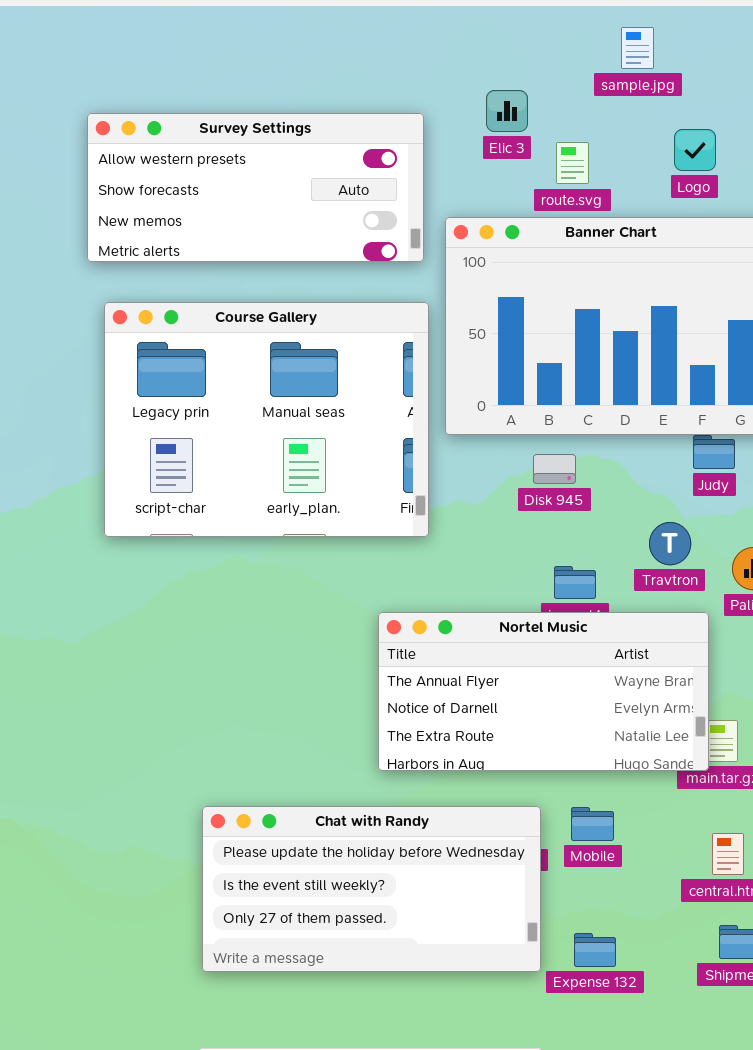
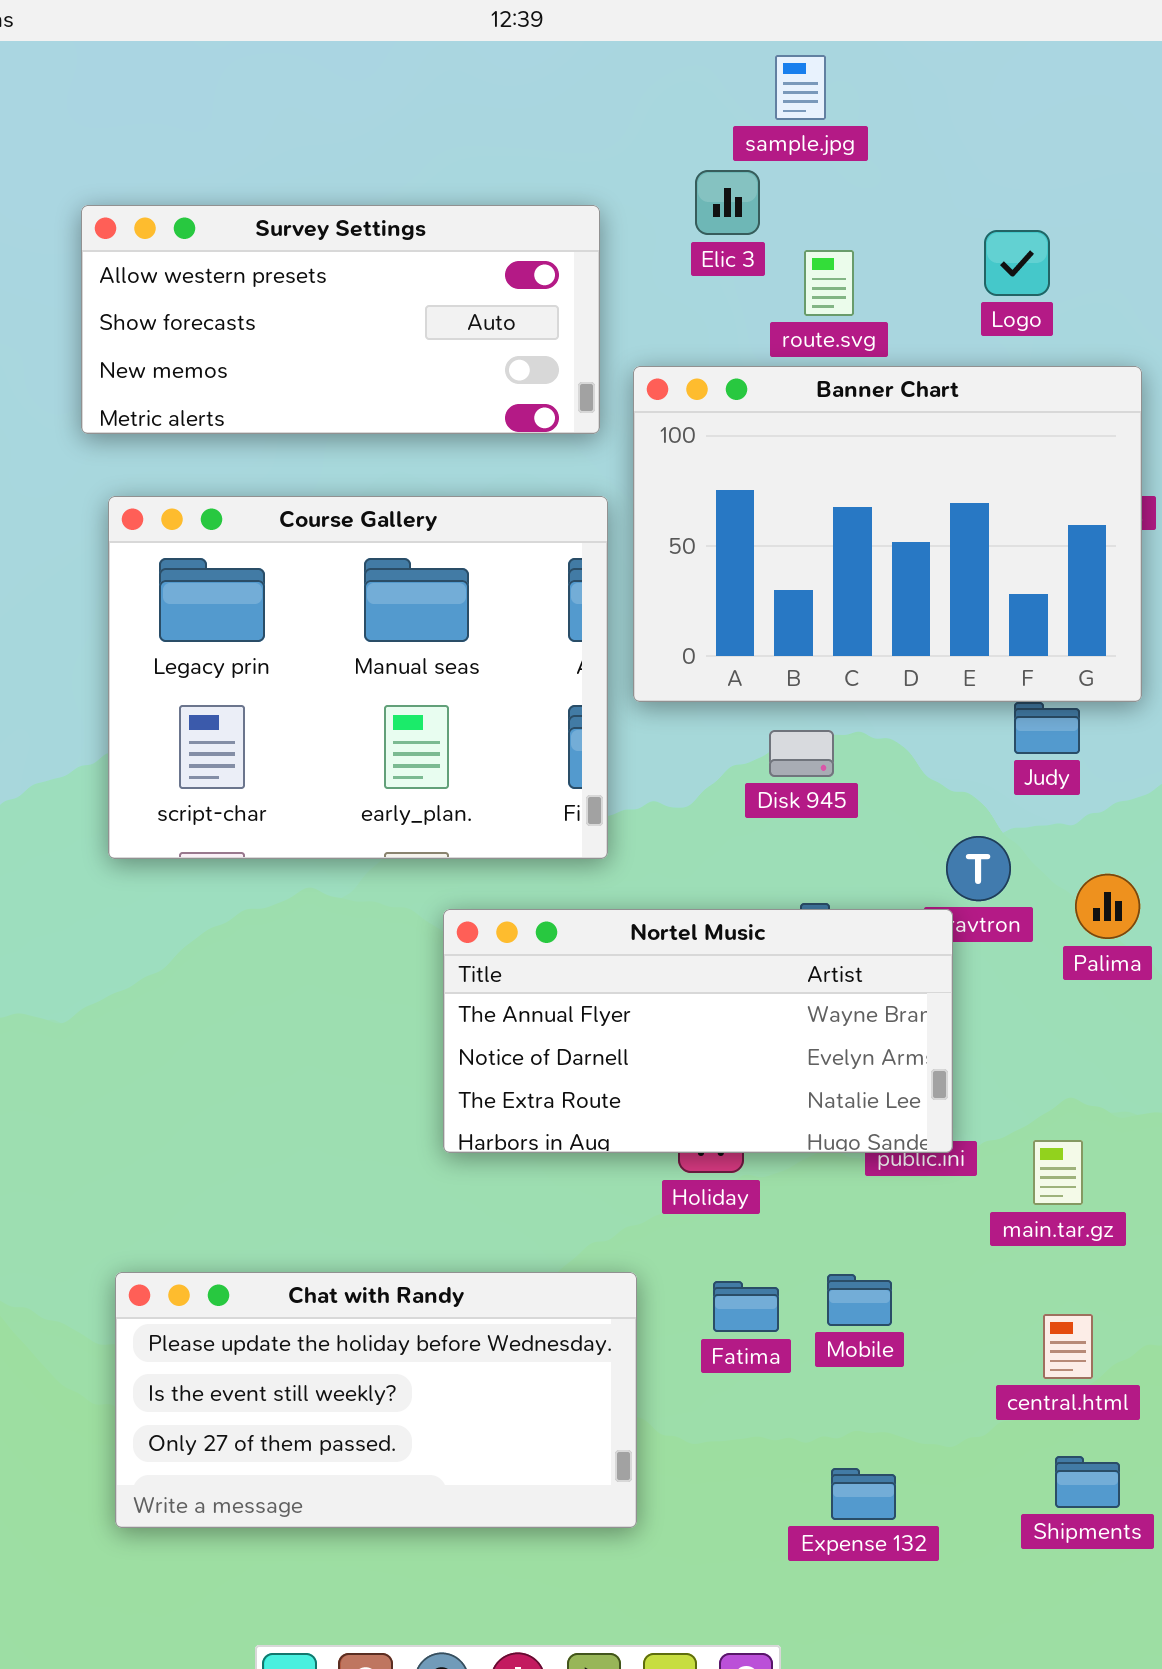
sample.jpg: [621,27,654,69] -> [775,55,826,120], moved
Nortel Music: [378,612,709,771] -> [443,909,953,1153], moved
Chat with Randy: [202,806,541,972] -> [115,1272,637,1528], moved

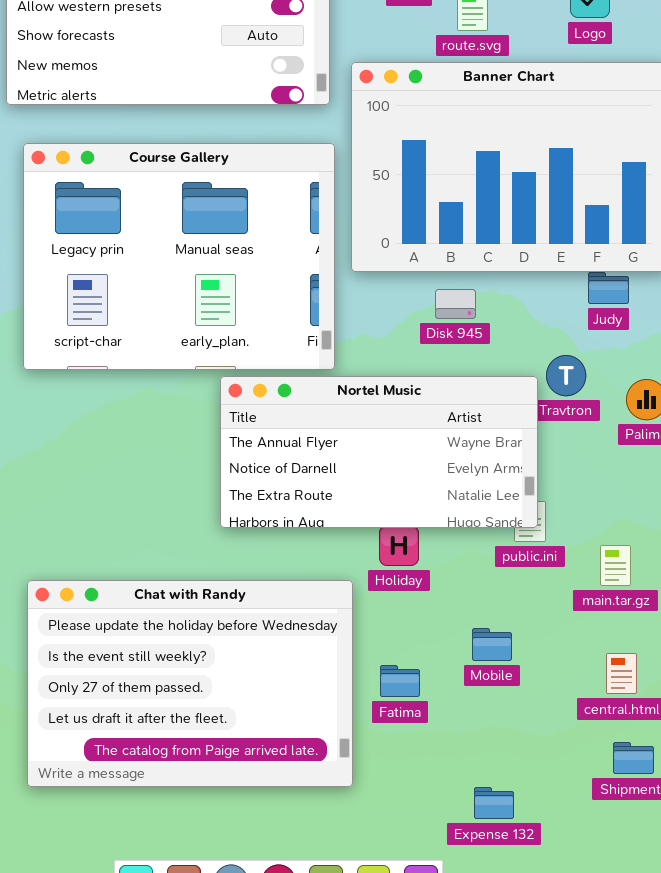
Nortel Music: [443,909,953,1153] -> [220,376,538,528], moved
Chat with Randy: [115,1272,637,1528] -> [27,580,353,787], resized
Fatima: [713,1281,779,1332] -> [380,665,420,697], moved
Expense 132: [831,1468,896,1520] -> [474,787,514,819], moved

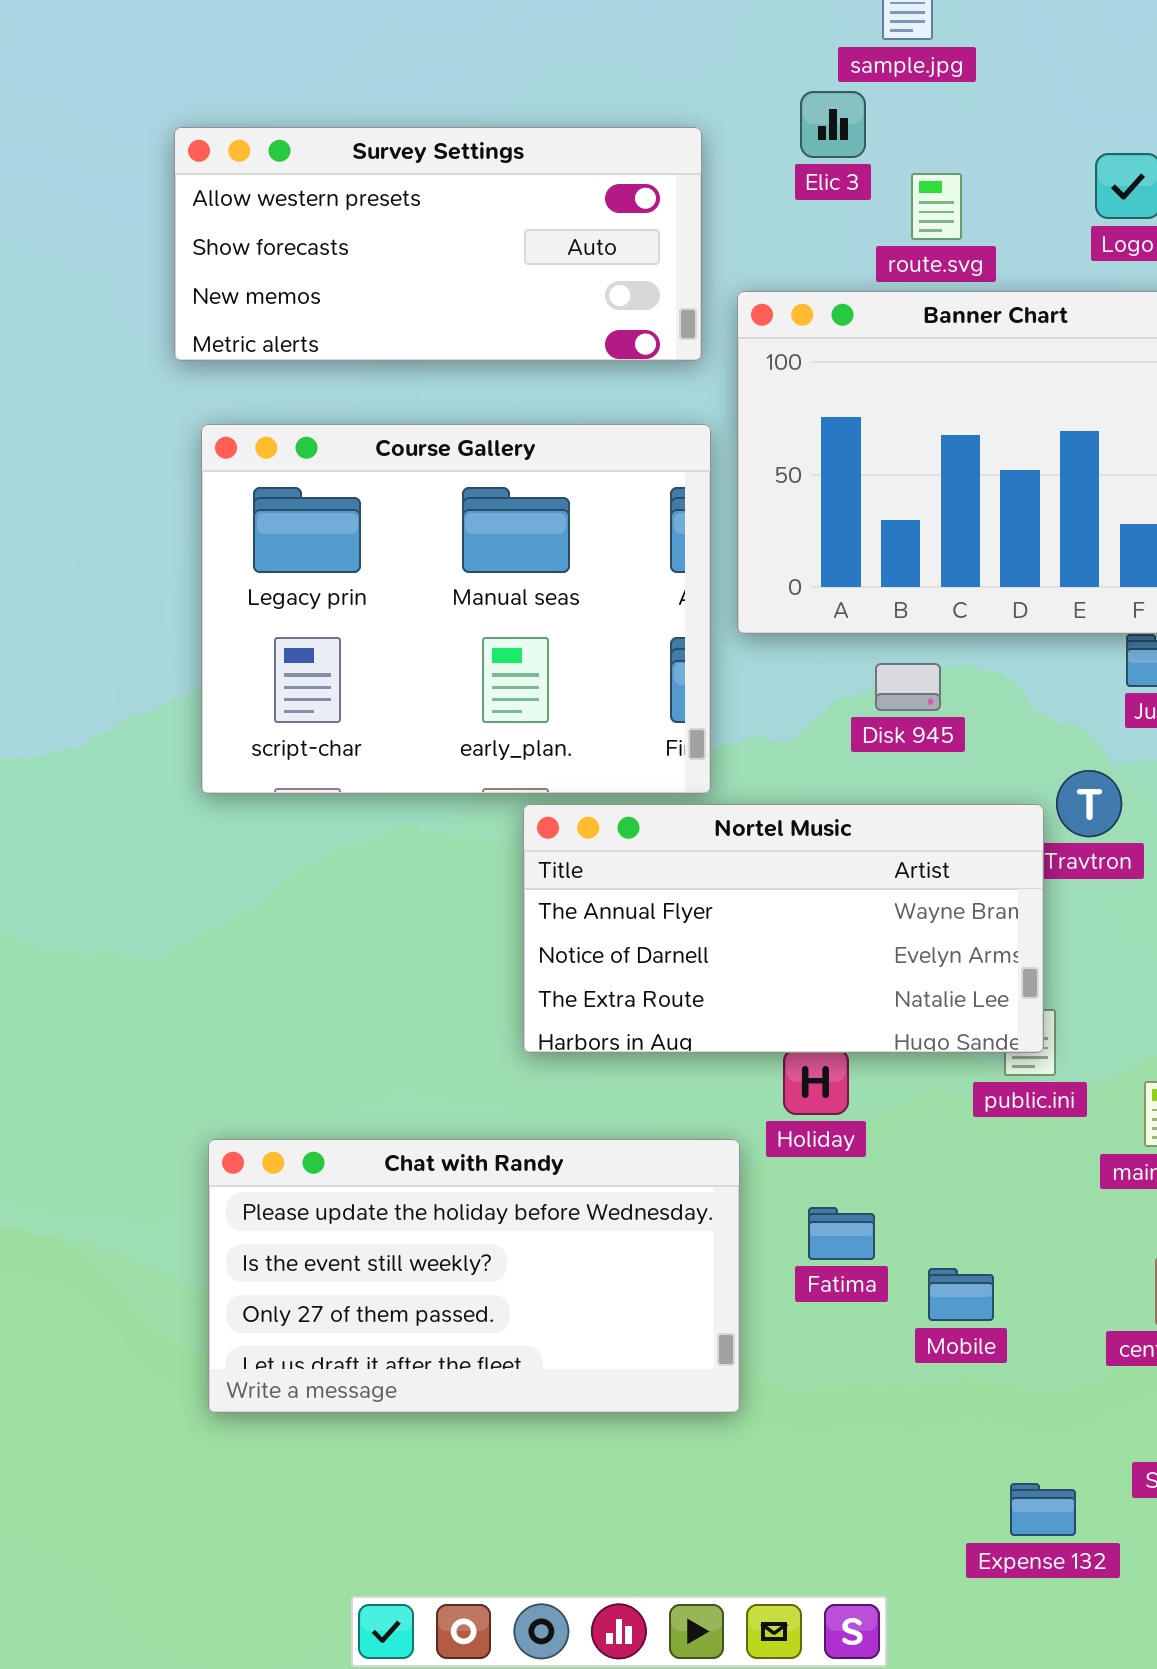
Chat with Randy: [27,580,353,787] -> [208,1139,740,1413], resized
Mobile: [472,628,512,661] -> [928,1268,994,1321], moved
Fatima: [380,665,420,697] -> [808,1207,875,1260], moved
Expense 132: [474,787,514,819] -> [1010,1483,1076,1536], moved

